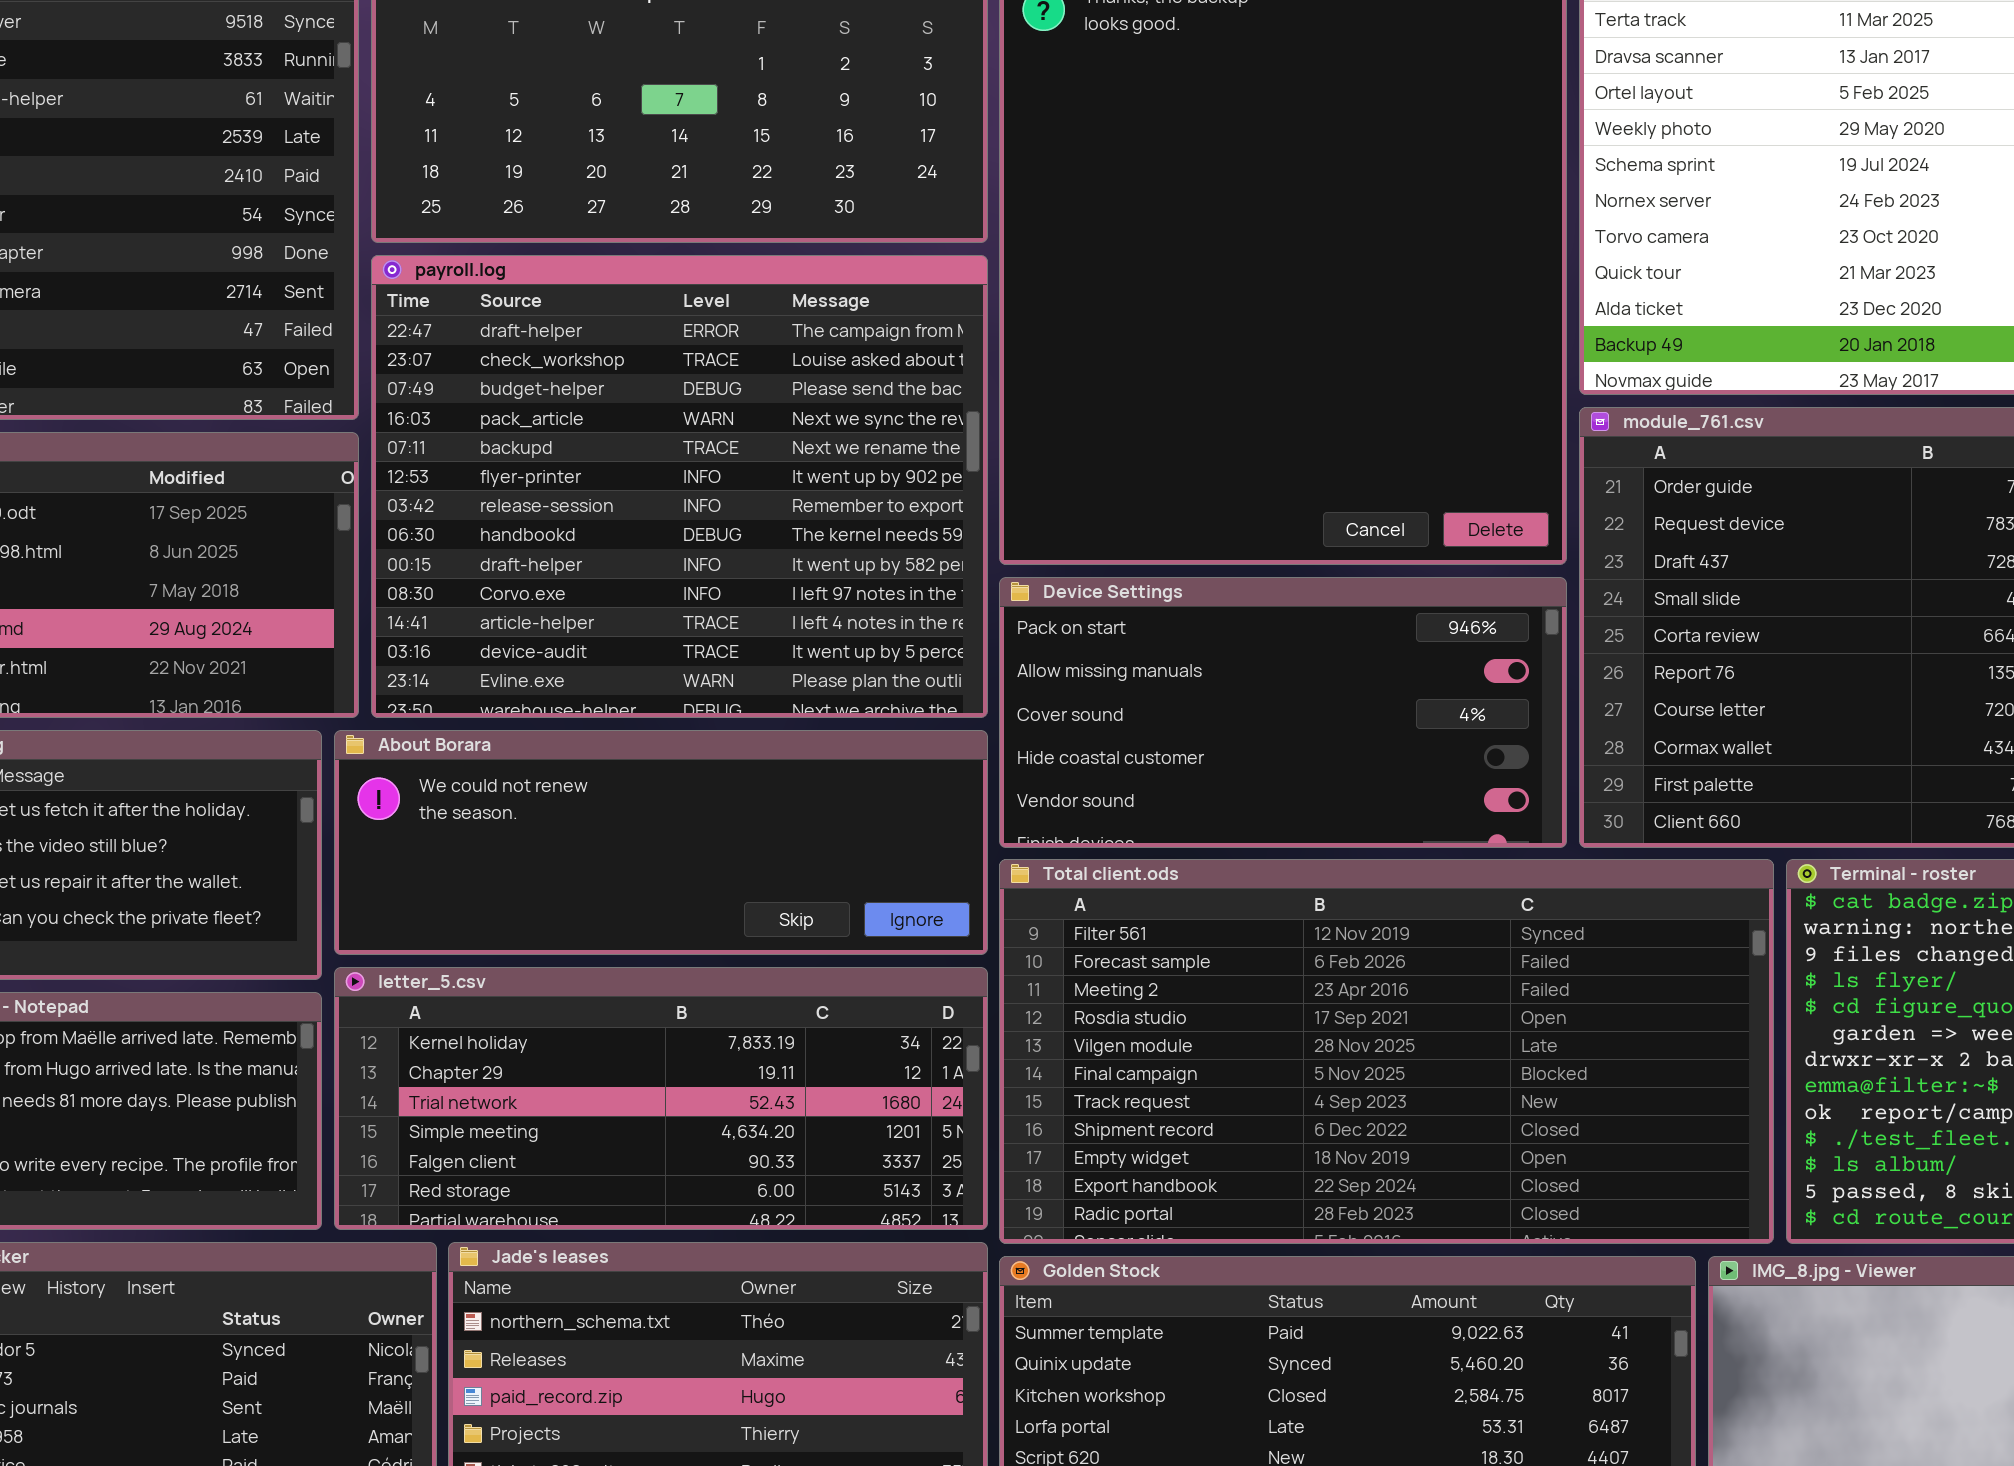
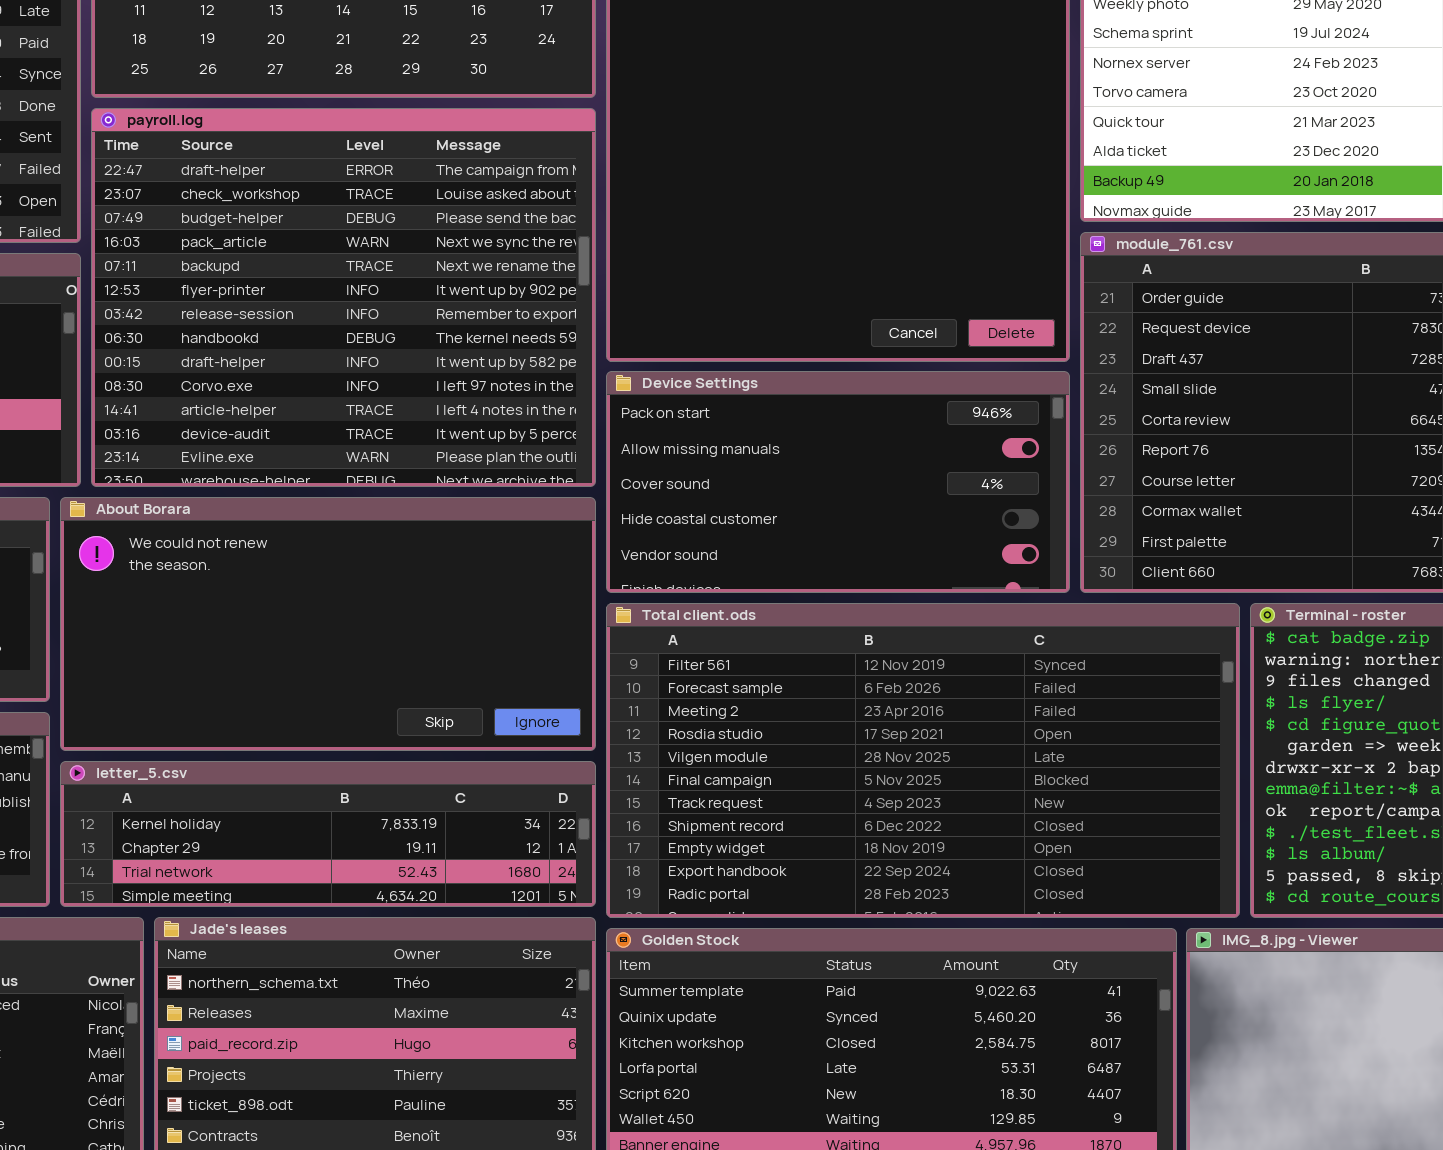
About Borara: [334,730,988,955] -> [60,497,596,751], resized
letter_5.csv: [334,967,988,1230] -> [60,761,596,907], resized

